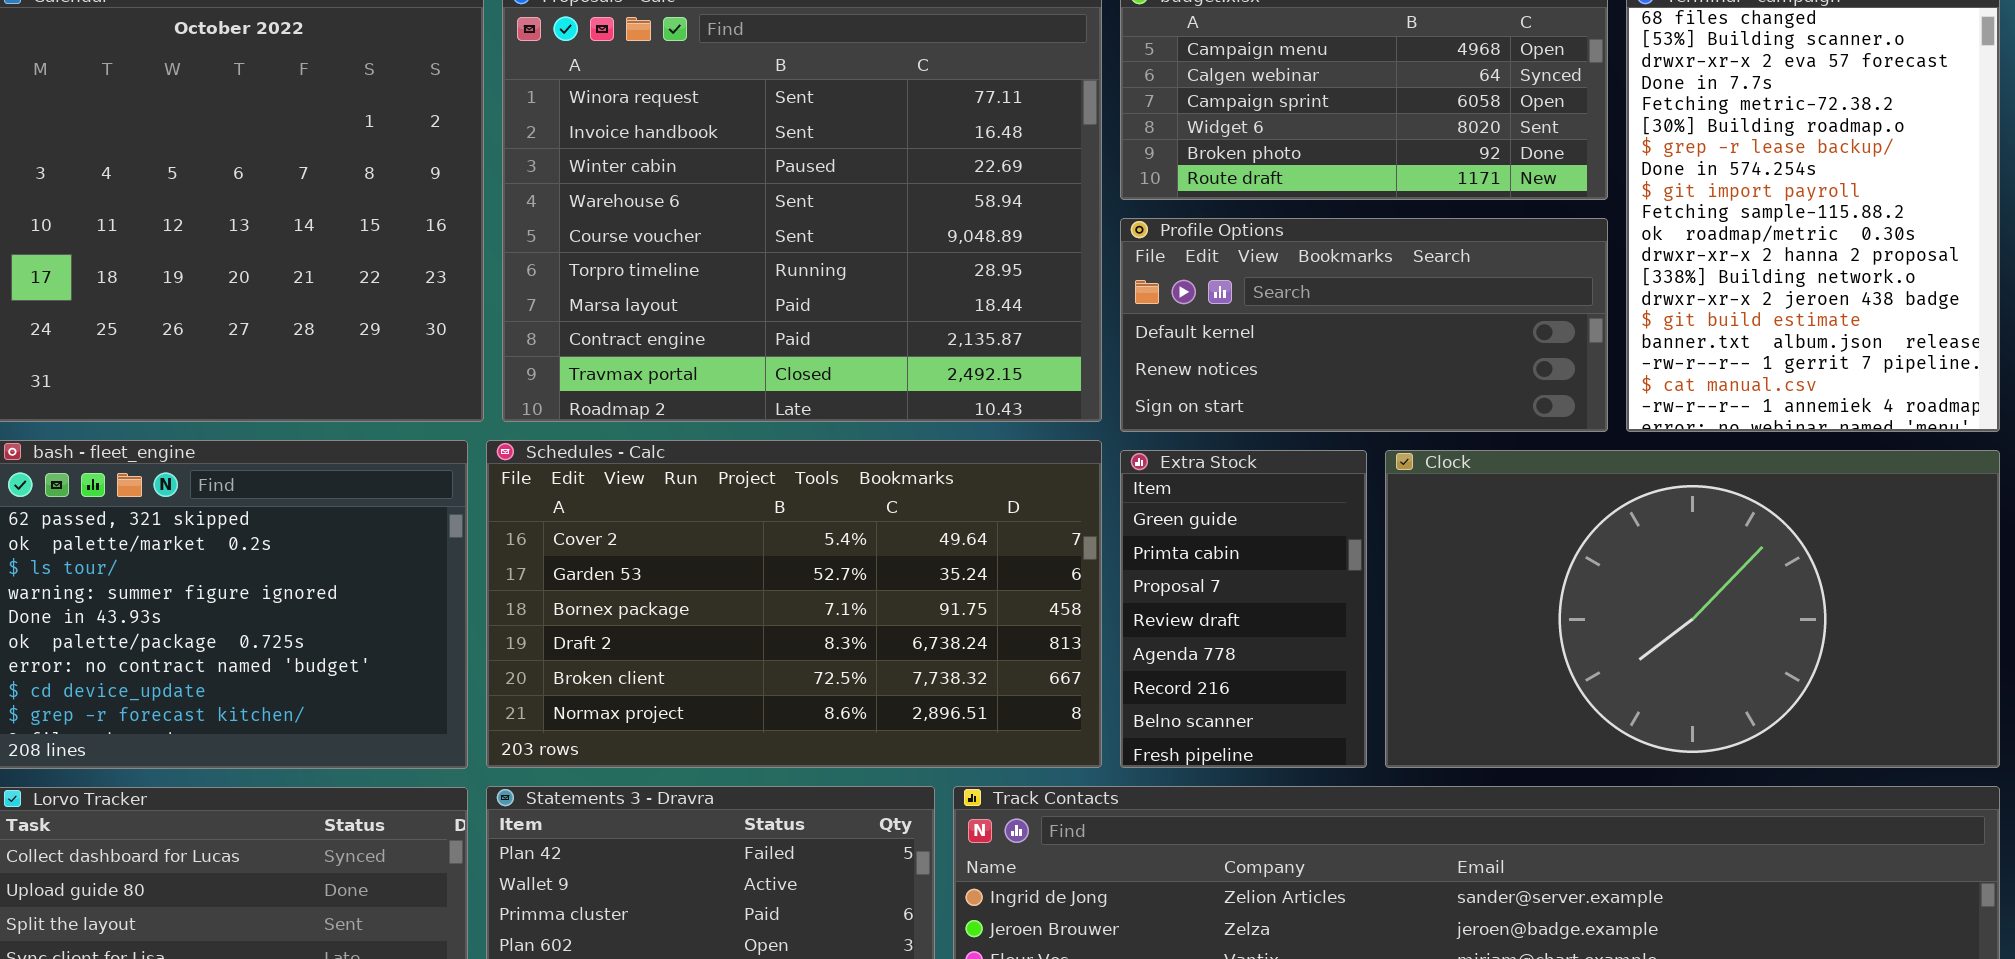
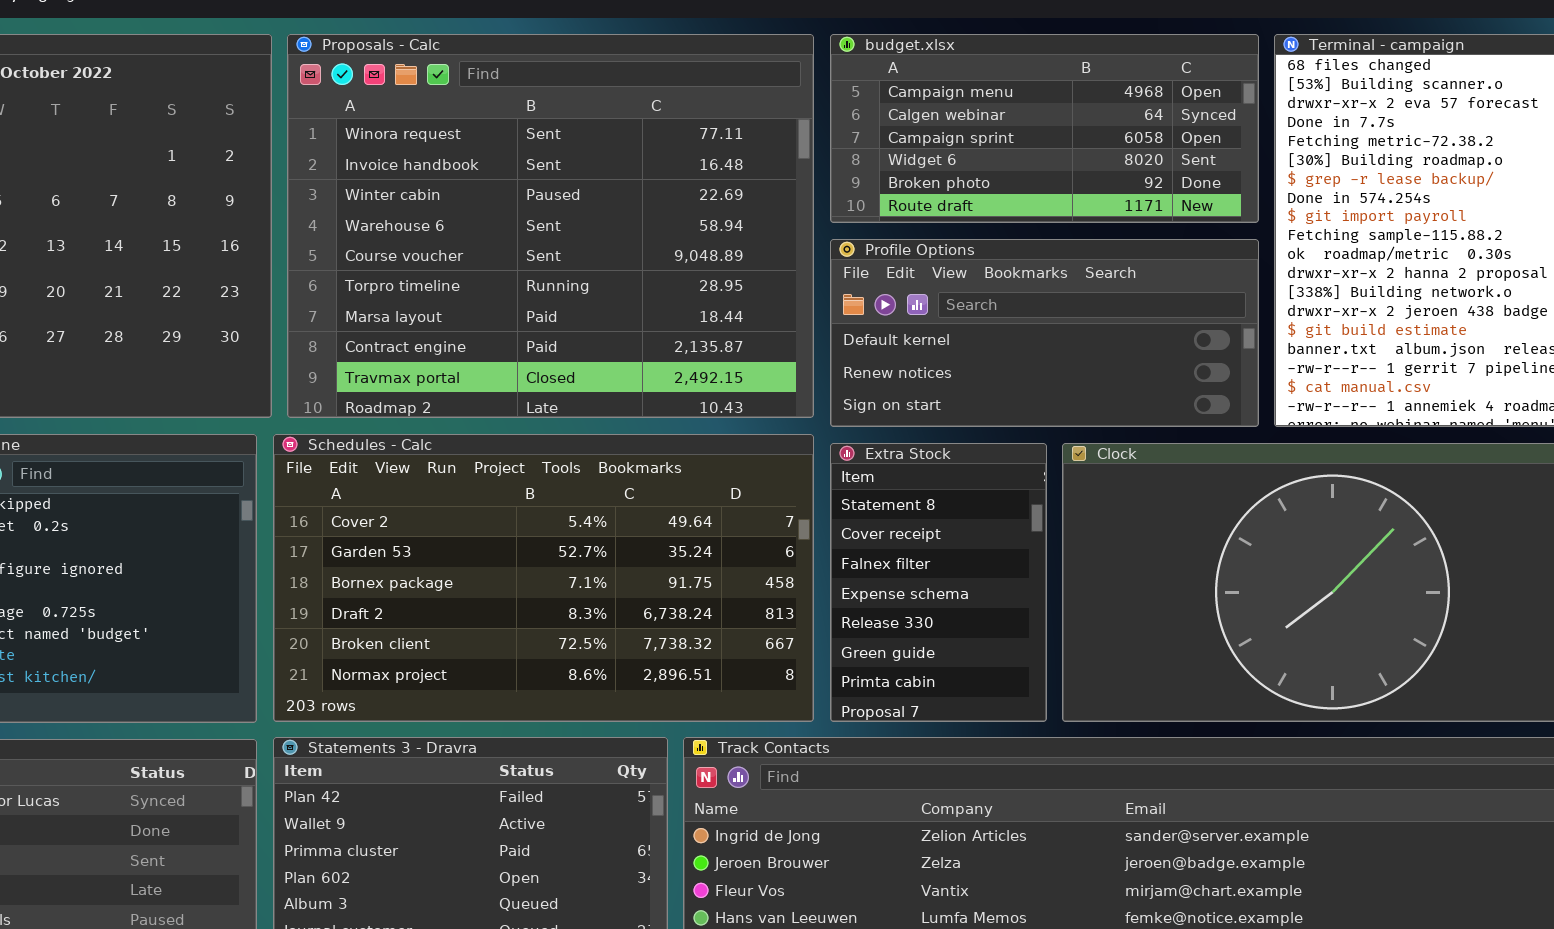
Extra Stock: [1120,450,1367,768] -> [830,443,1047,722], scrolled up 5 rows

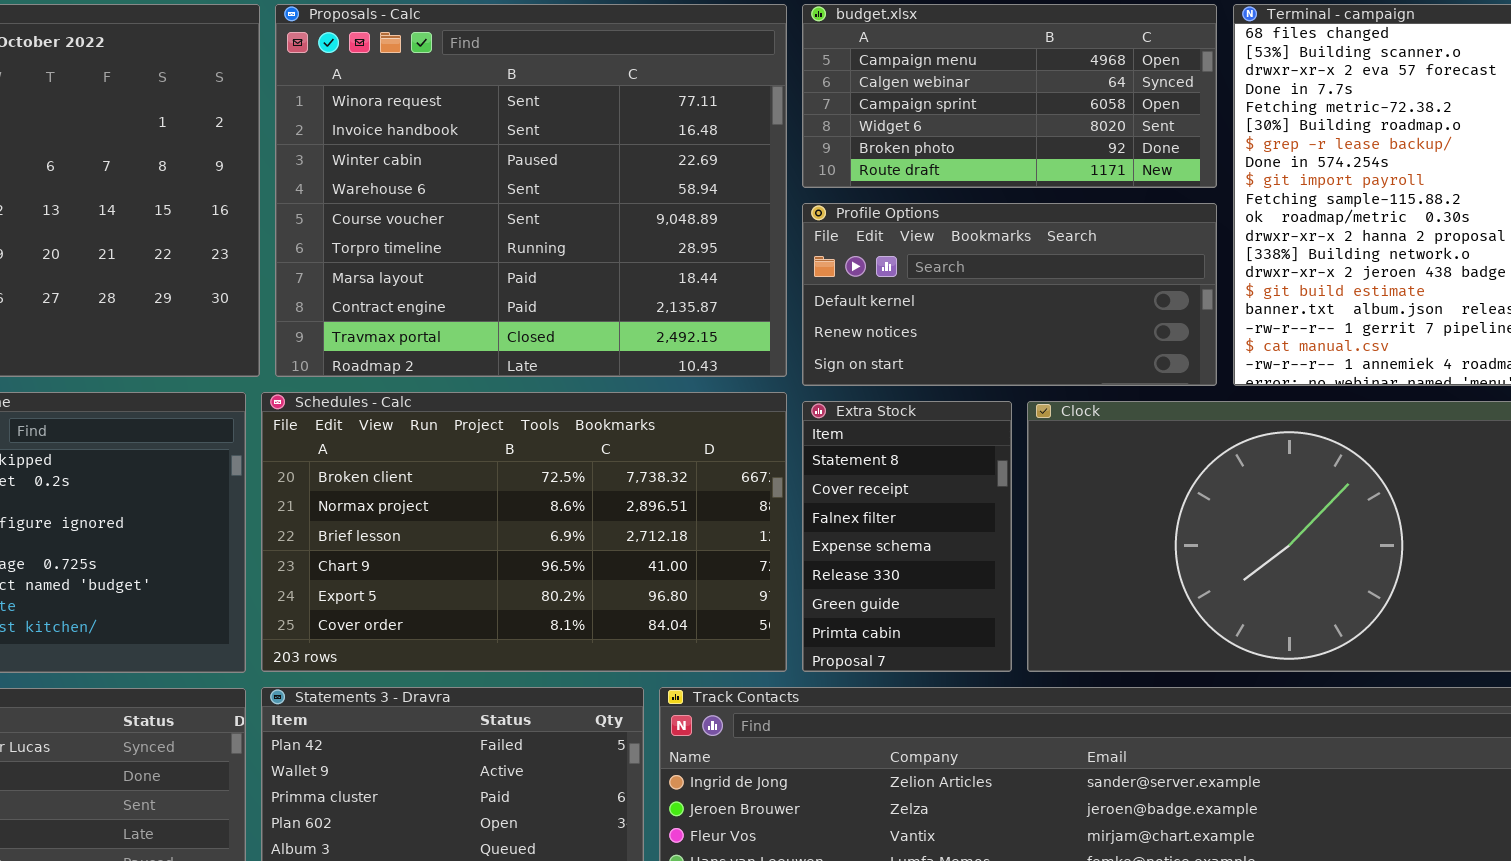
Schedules - Calc: [273,434,814,722] -> [261,392,787,672], scrolled down 4 rows

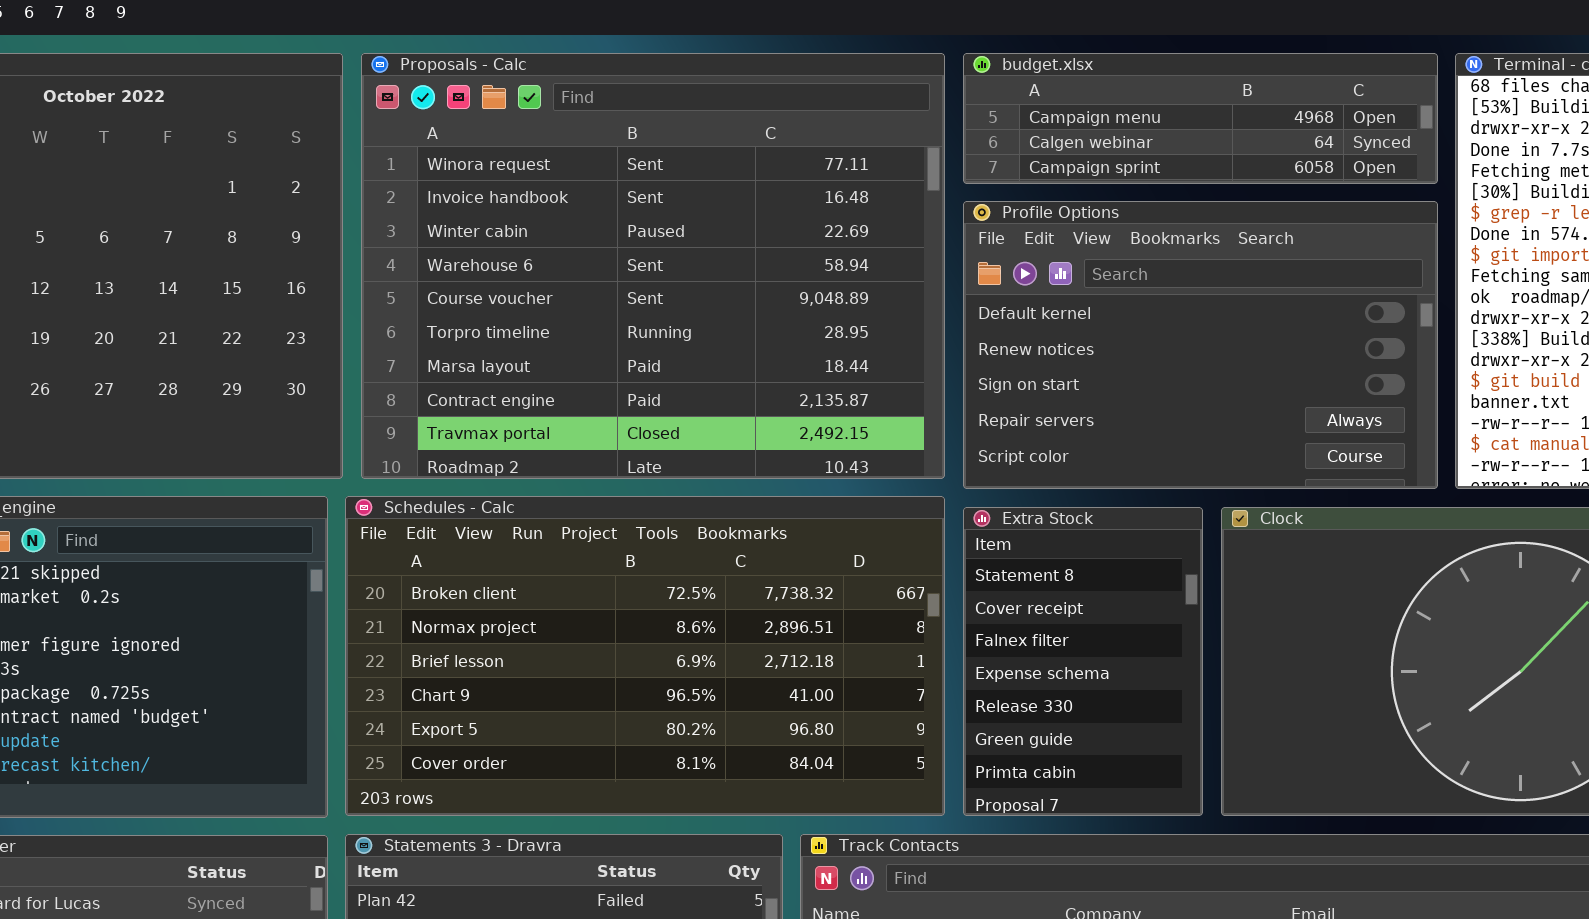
budget.xlsx: [802,4,1217,188] -> [963,53,1438,184], resized
Profile Options: [802,203,1217,386] -> [963,201,1438,489], resized

